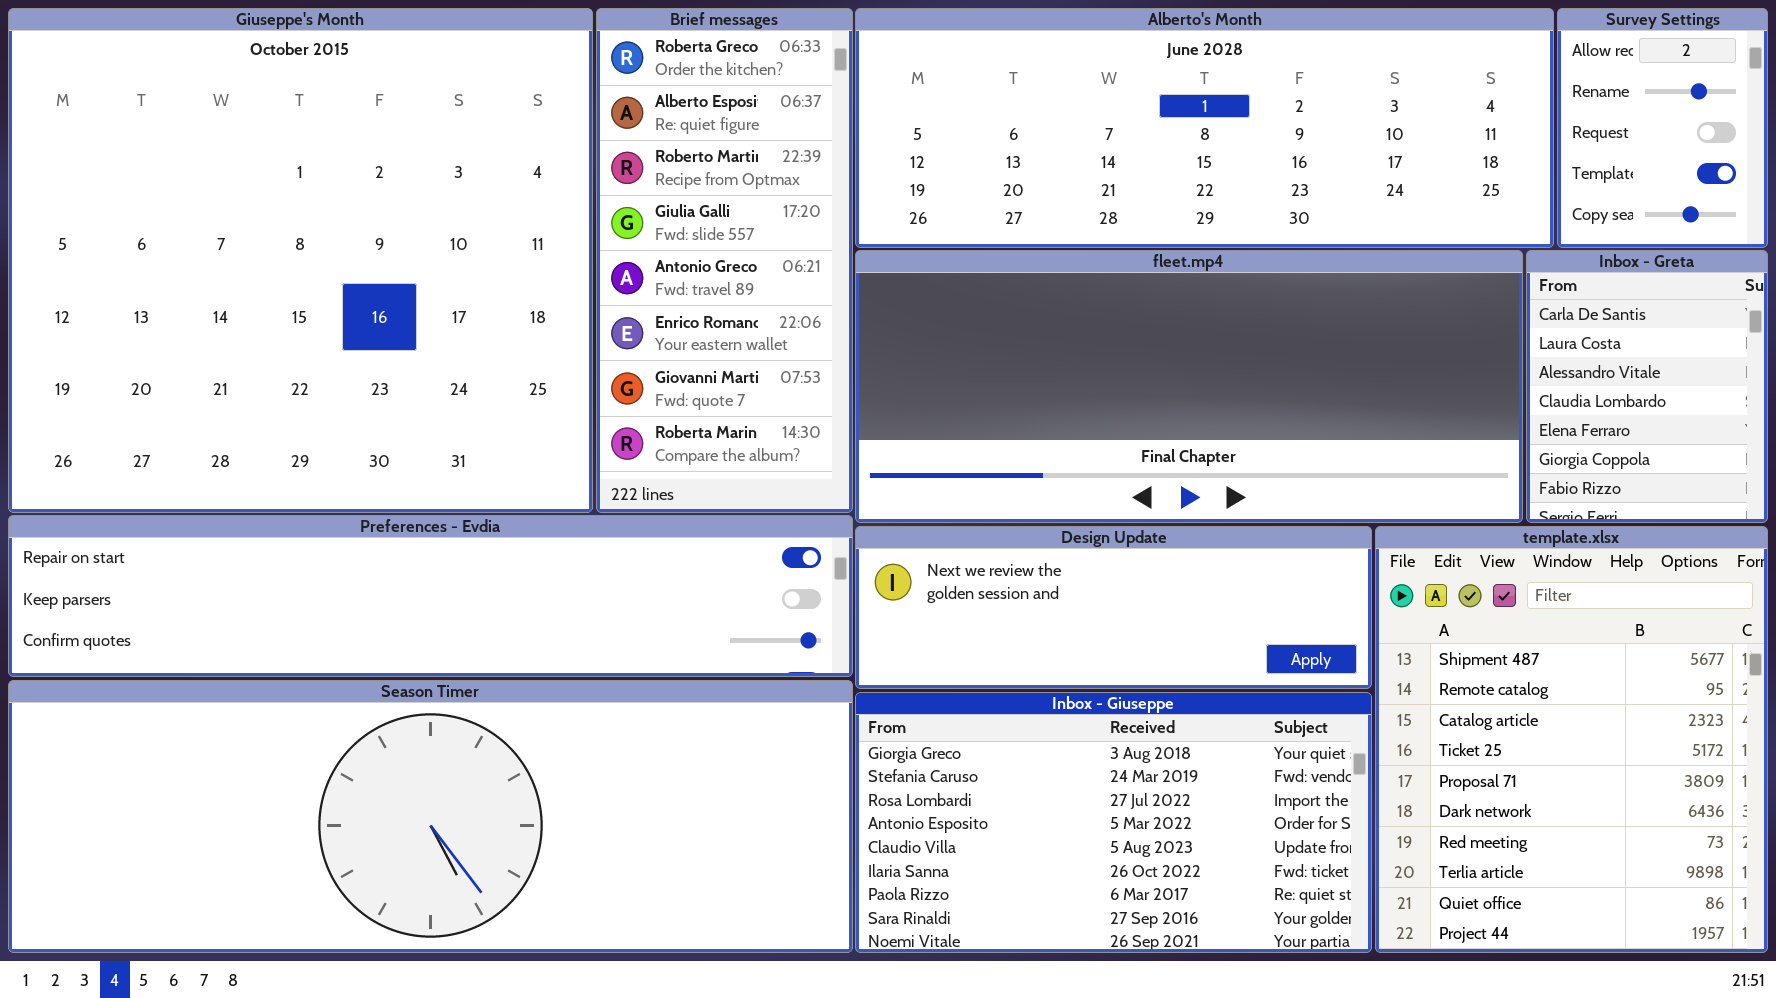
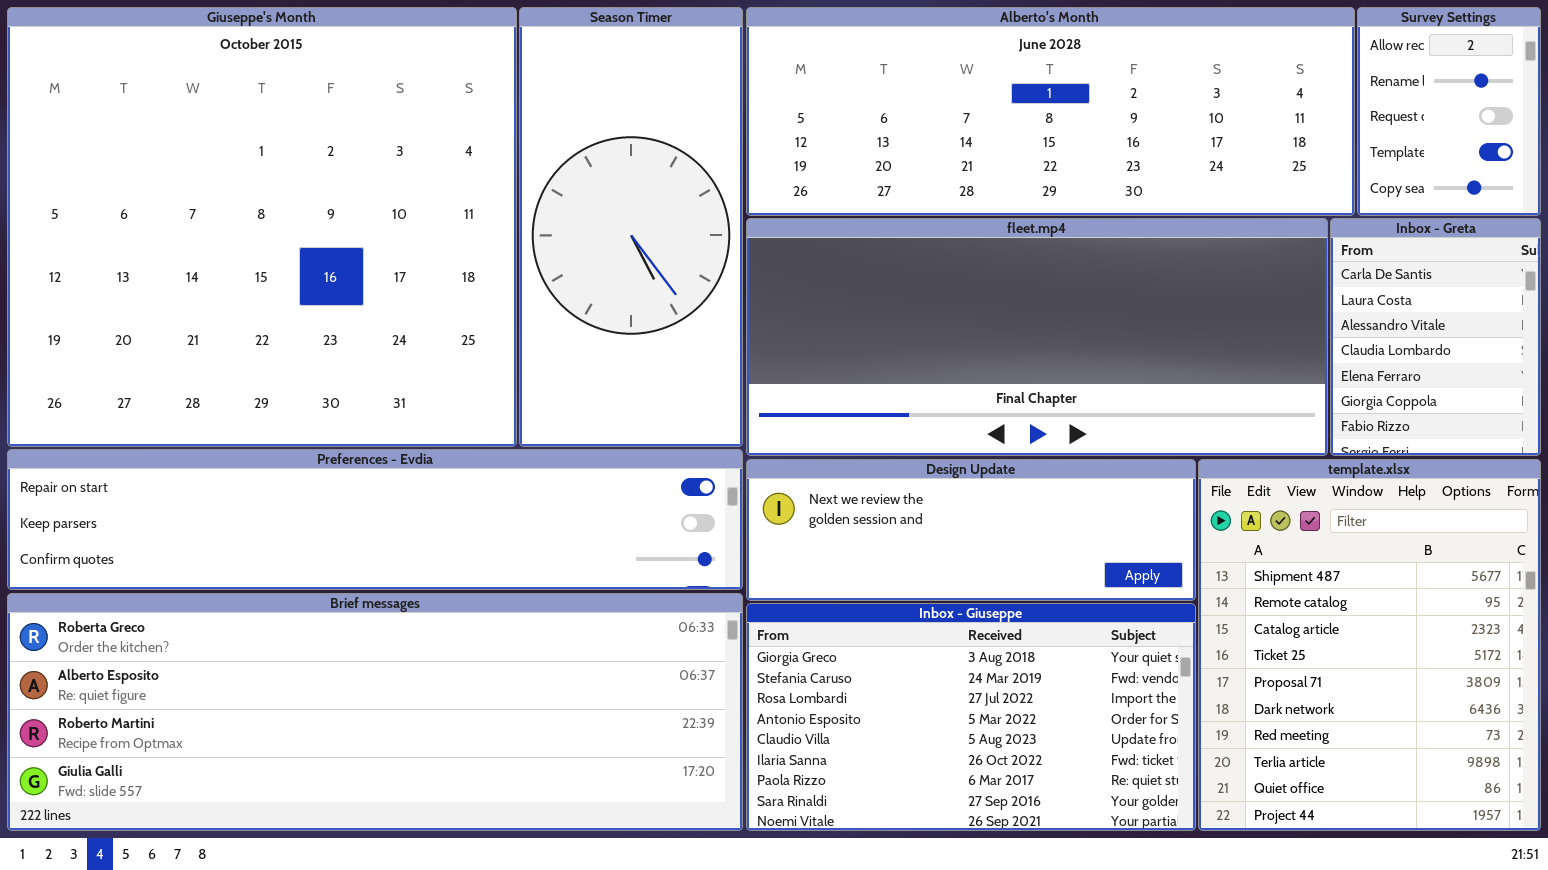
Brief messages: [596,8,853,513] -> [7,593,743,831], moved, resized
Season Timer: [8,680,853,953] -> [519,7,743,447], moved, resized

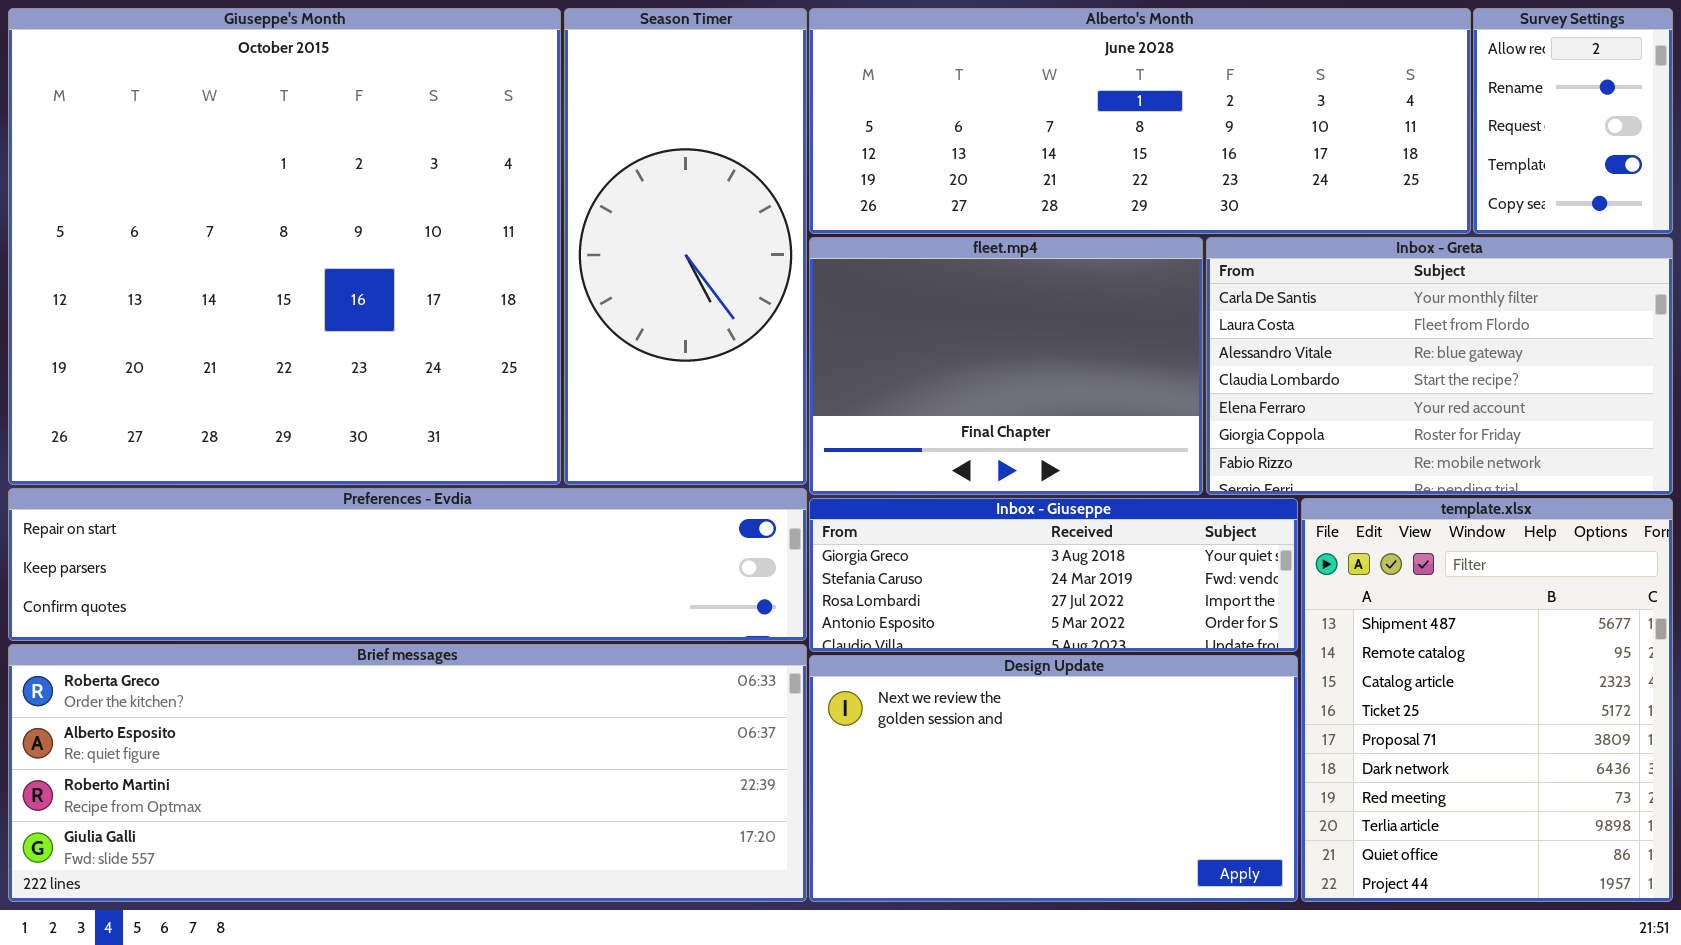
fleet.mp4: [746,218,1328,456] -> [809,237,1203,495], resized
Inbox - Greta: [1330,218,1541,456] -> [1206,237,1673,495], resized
Design Update: [746,459,1196,601] -> [809,655,1298,902], moved, resized
Inbox - Giuseppe: [746,603,1196,831] -> [809,498,1298,652], moved, resized

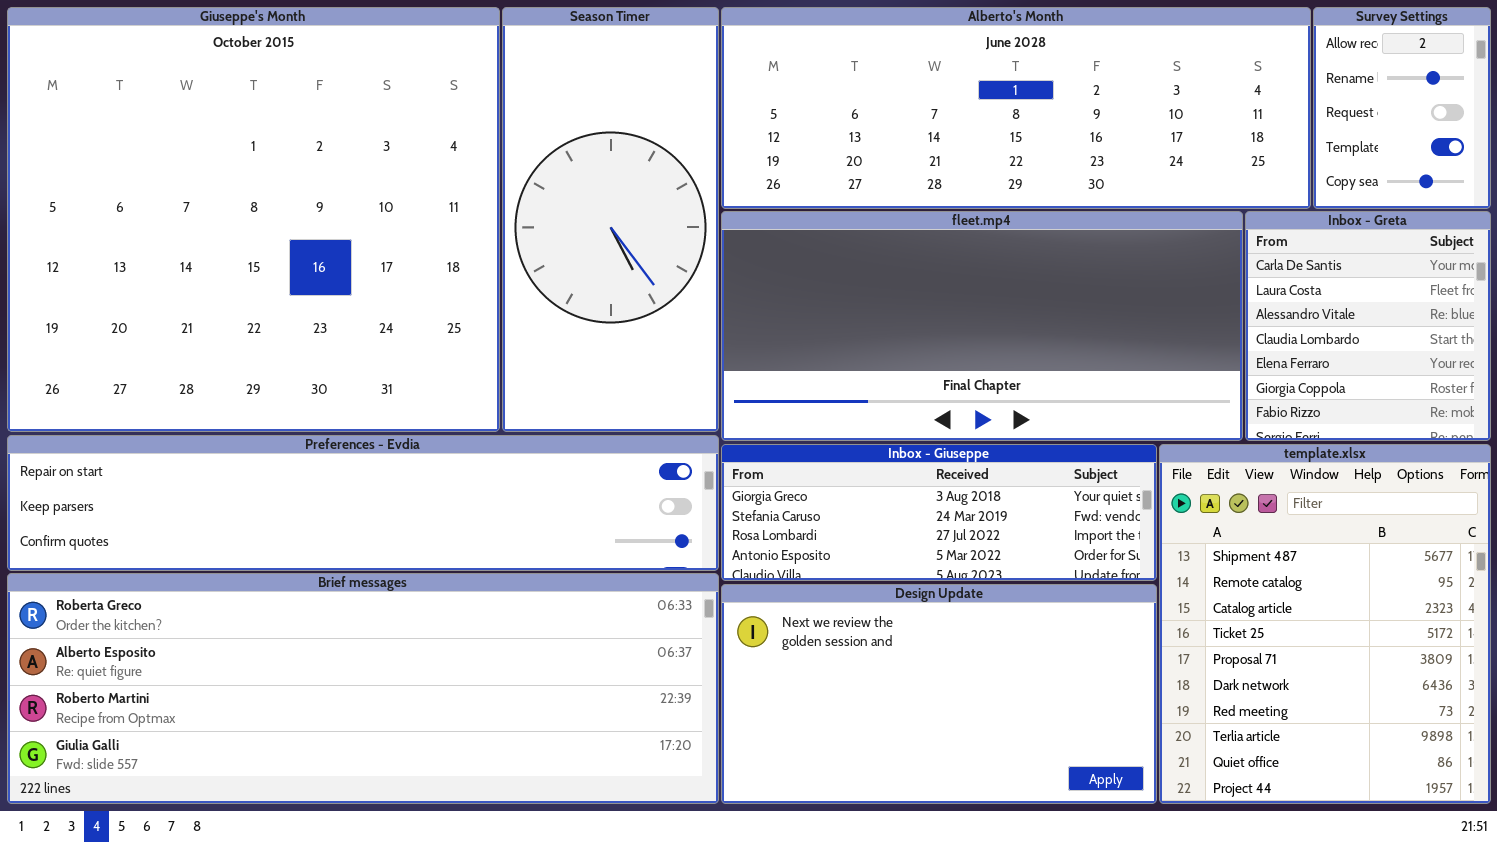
fleet.mp4: [809,237,1203,495] -> [721,211,1243,441], resized
Inbox - Greta: [1206,237,1673,495] -> [1245,211,1491,441], resized

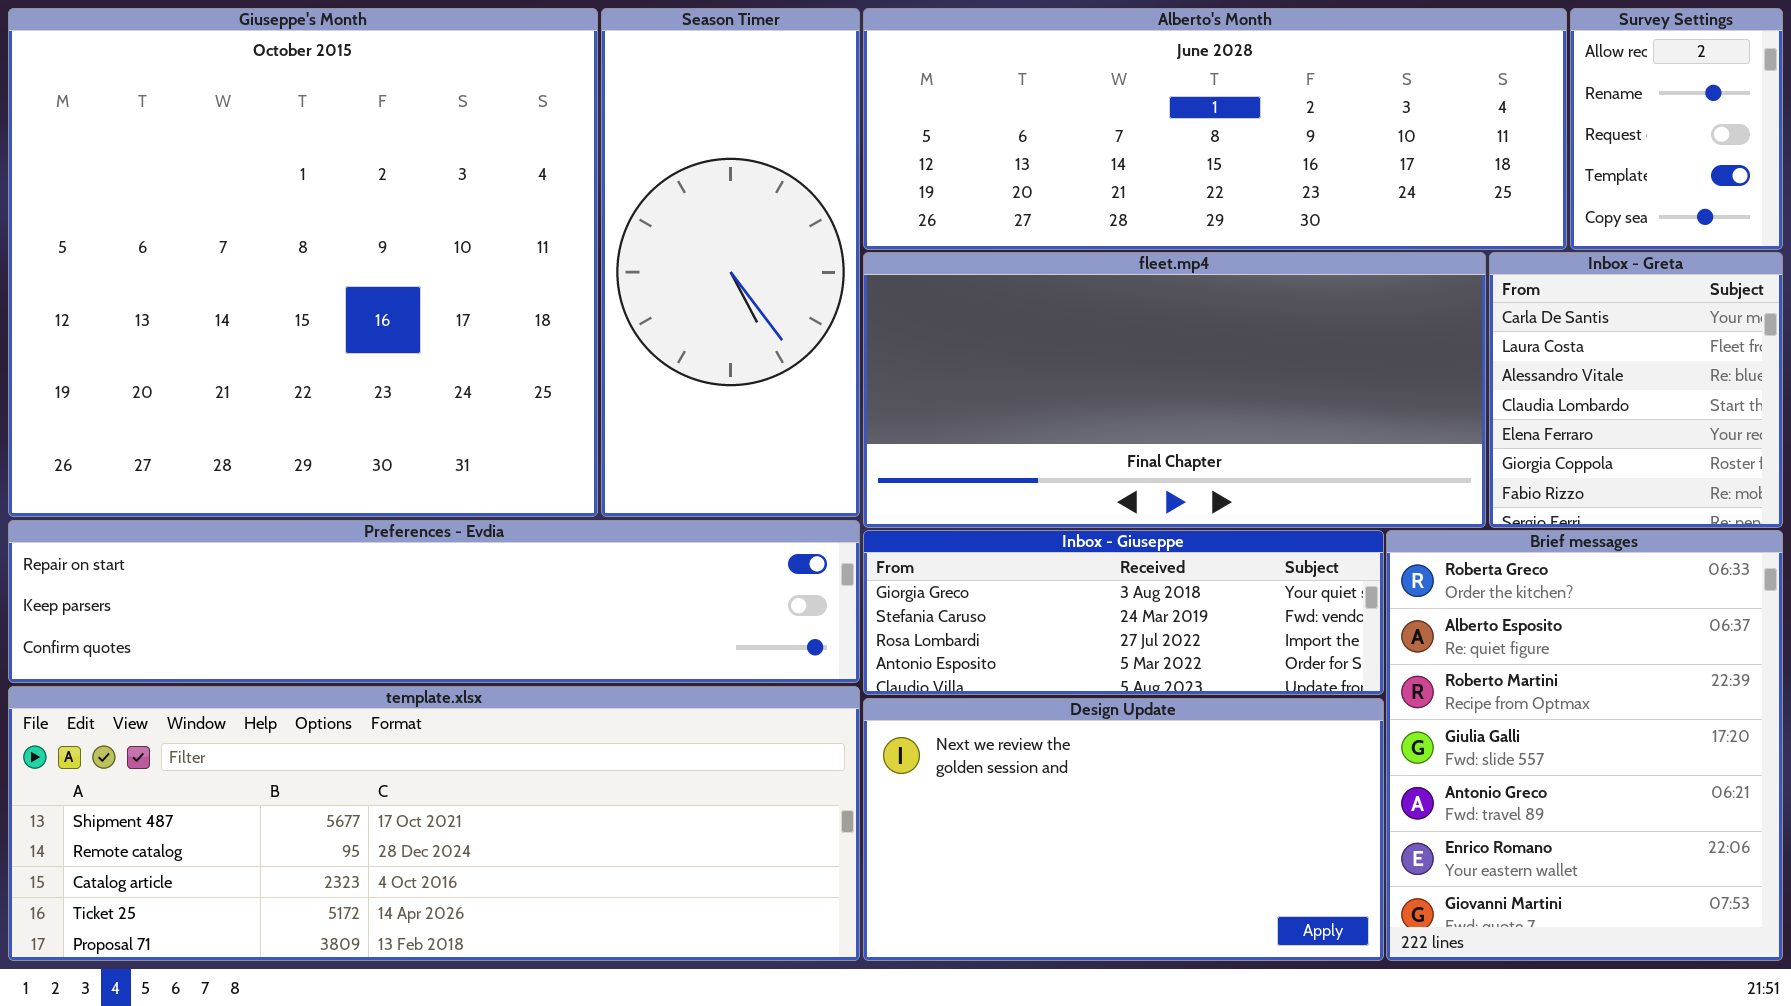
template.xlsx: [1159,444,1491,804] -> [8,686,860,961], moved, resized
Brief messages: [7,573,719,804] -> [1386,530,1783,961], moved, resized

